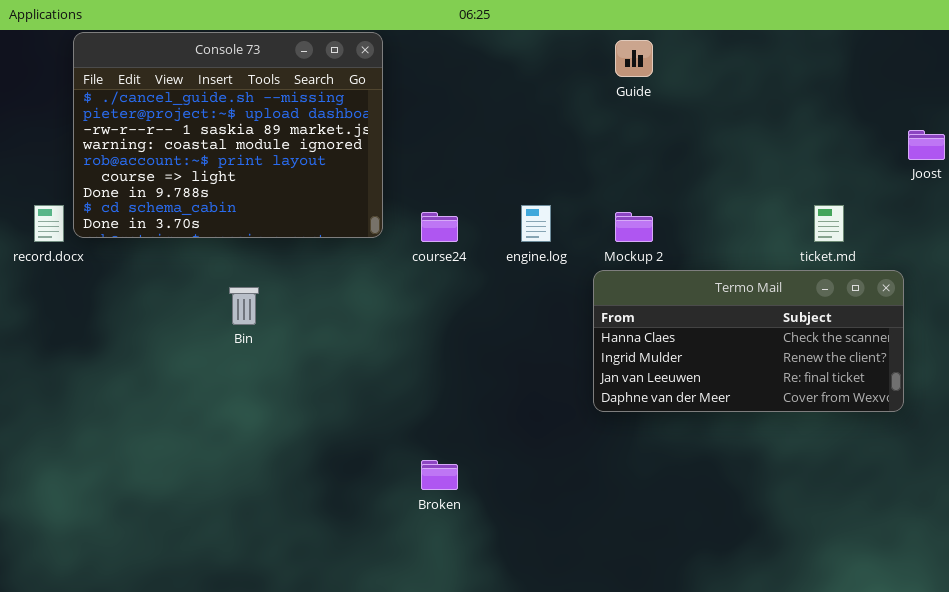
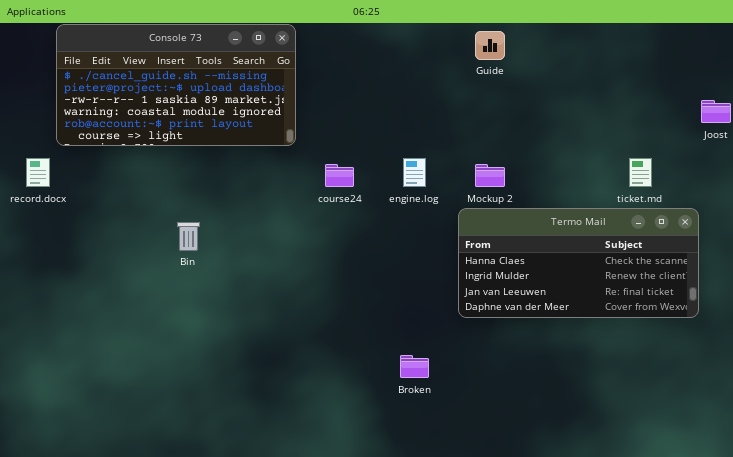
Console 73: [73,32,383,238] -> [56,24,296,146], resized
Broken: [421,460,458,490] -> [400,355,429,378], moved

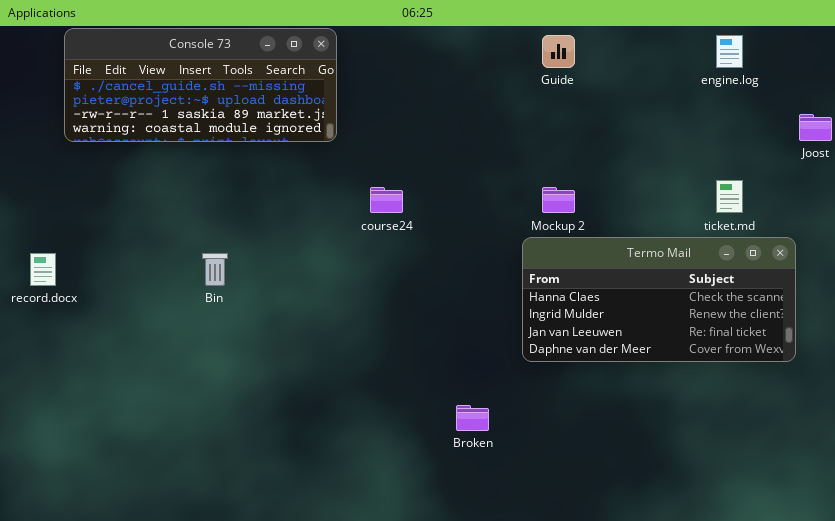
Console 73: [56,24,296,146] -> [64,28,337,142], resized
record.docx: [26,158,50,187] -> [30,253,56,286], moved
engine.log: [403,158,426,187] -> [716,35,743,68], moved

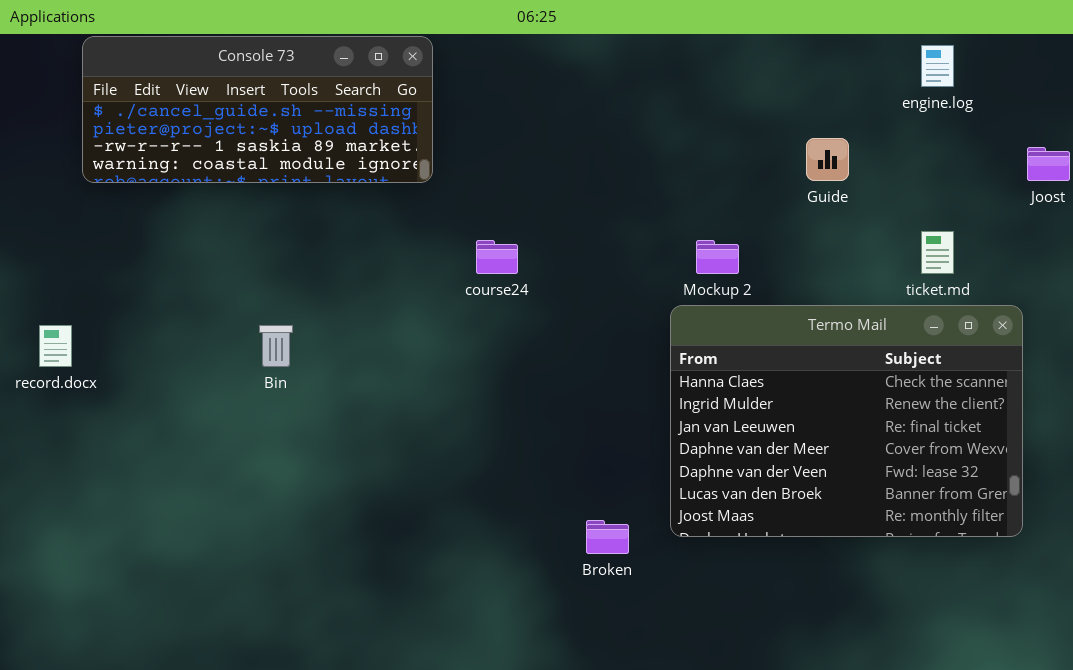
Guide: [542,35,575,68] -> [806,138,849,181], moved
Termo Mail: [522,237,796,362] -> [670,305,1023,537], resized

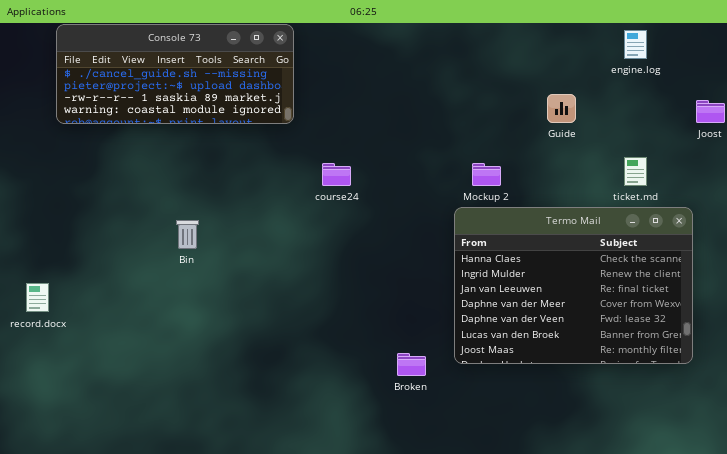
record.docx: [39,325,72,367] -> [26,283,49,312], moved

